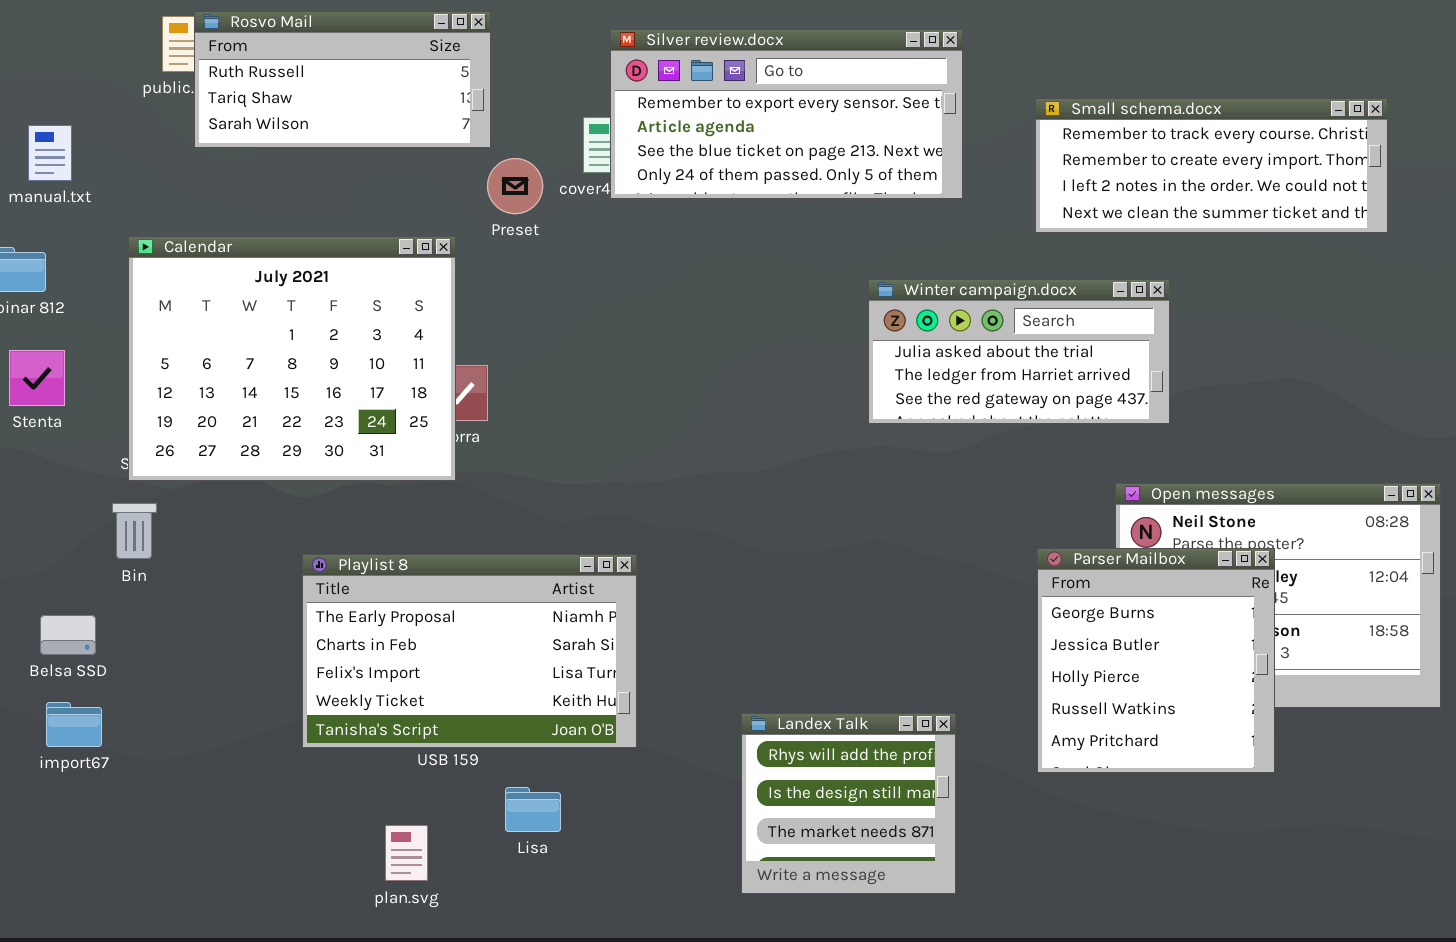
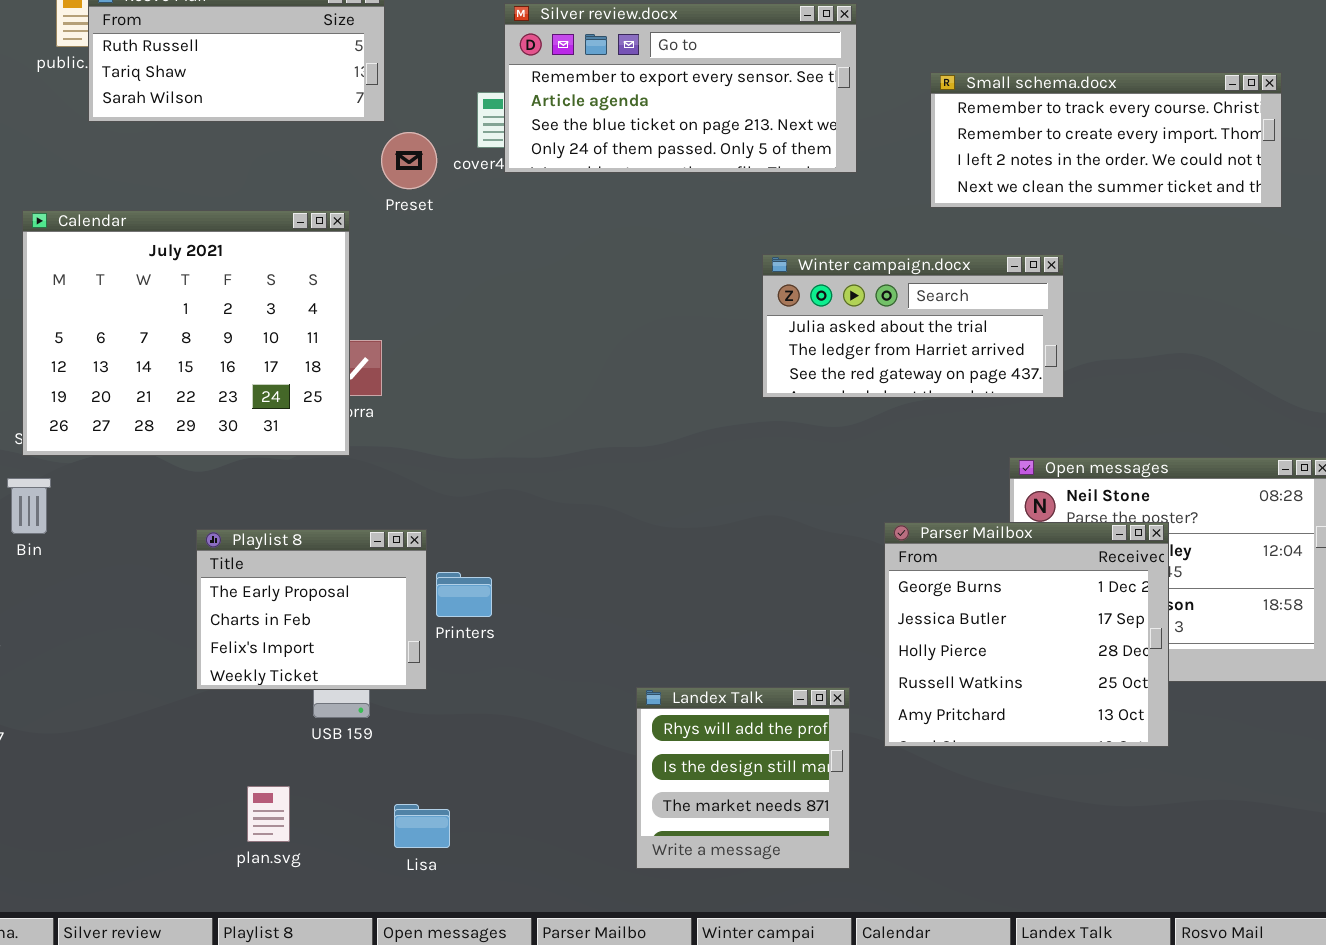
Parser Mailbox: [1037,548,1275,773] -> [884,522,1169,747], resized
Playlist 8: [302,554,637,748] -> [196,529,427,690], resized
Lisa: [505,787,561,832] -> [394,804,450,848], moved
plan.svg: [385,825,428,881] -> [247,786,290,842], moved

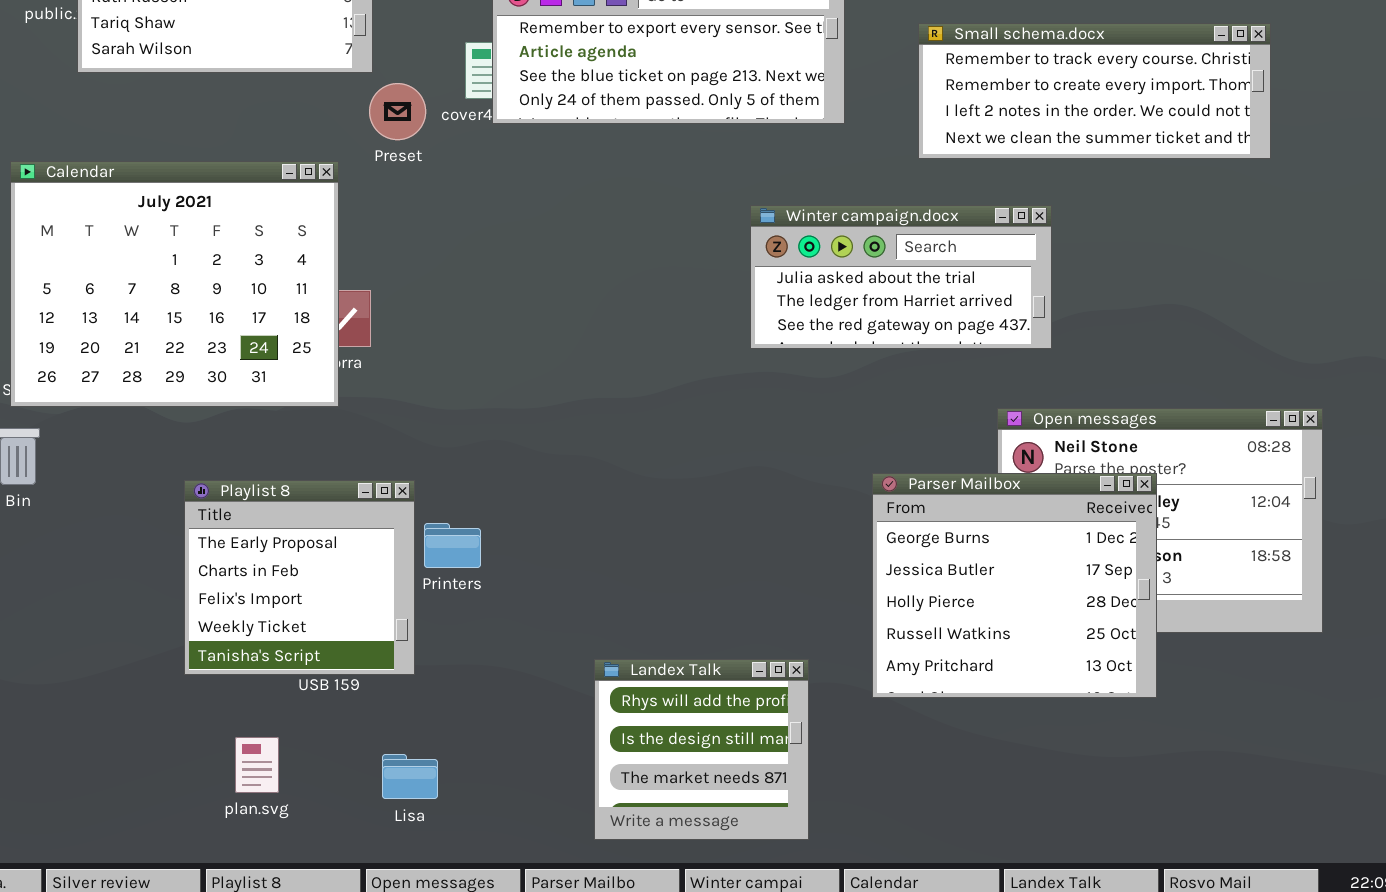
Playlist 8: [196,529,427,690] -> [184,480,415,675], resized
Landex Talk: [636,687,850,869] -> [594,659,809,840], moved

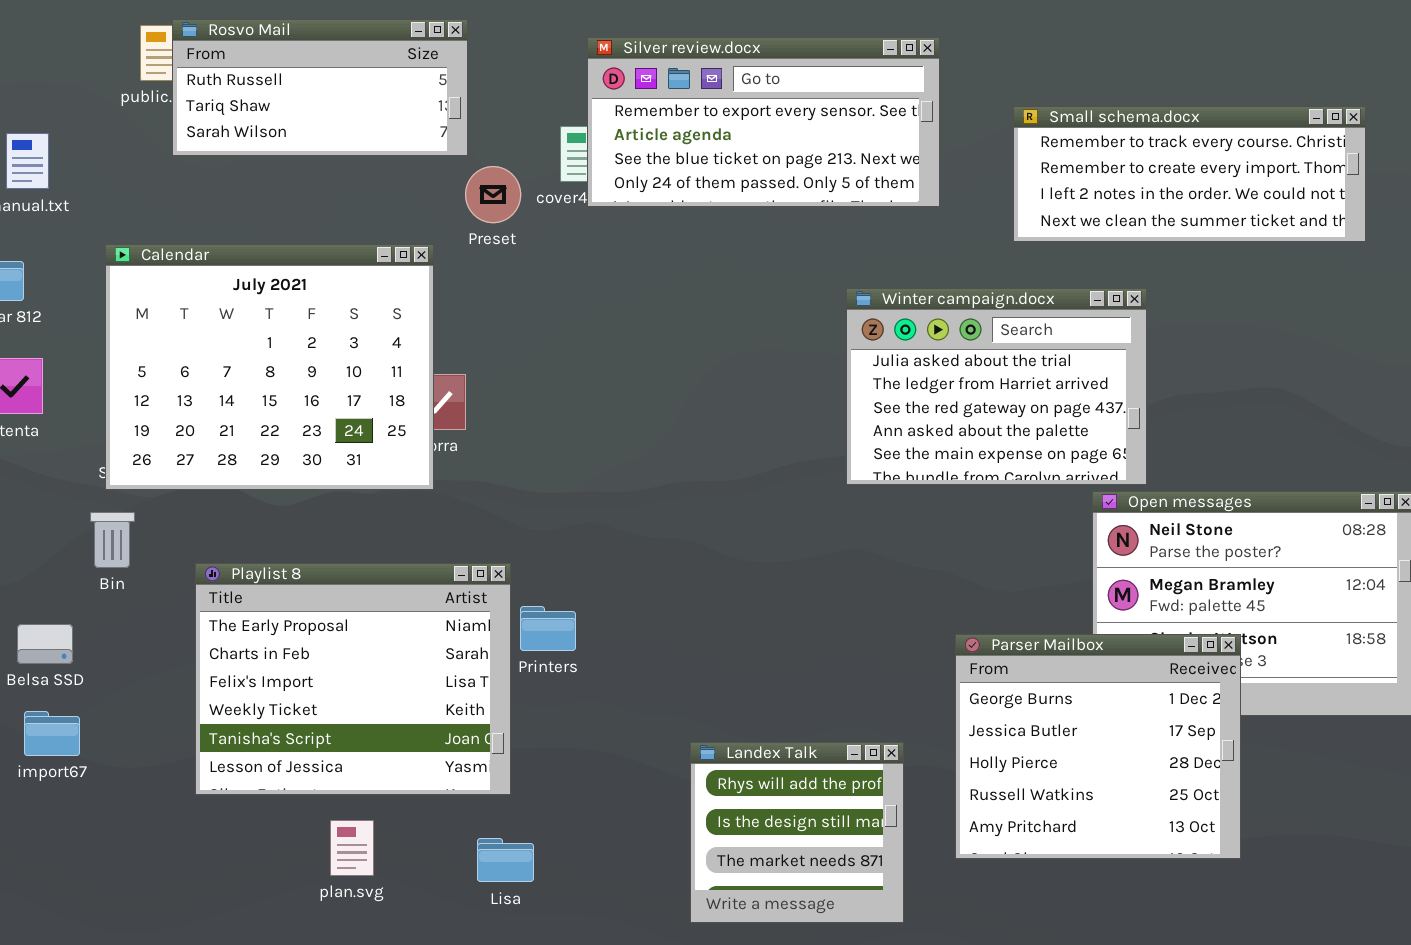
Winter campaign.docx: [750,205,1052,349] -> [846,288,1147,485], resized
Parser Mailbox: [872,473,1157,698] -> [955,634,1241,859], moved
Playlist 8: [184,480,415,675] -> [195,563,511,795], resized

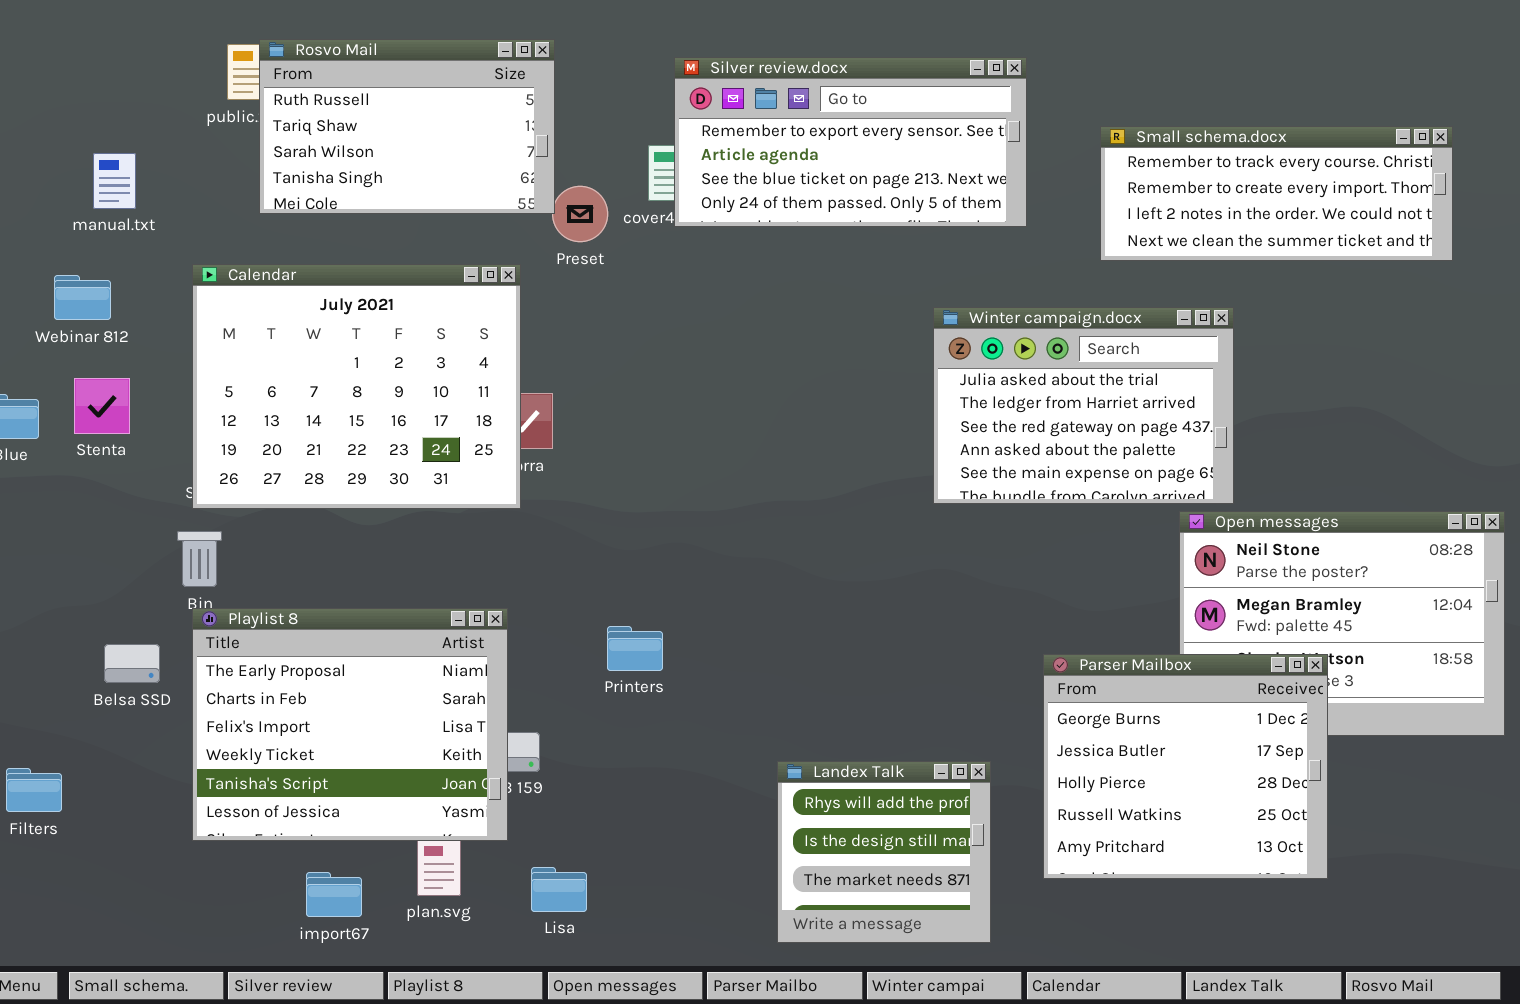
Rosvo Mail: [172,19,468,156] -> [259,39,555,214], resized
Playlist 8: [195,563,511,795] -> [192,608,508,841], moved
import67: [24,711,80,756] -> [306,872,362,917], moved
Lisa: [477,838,534,882] -> [531,867,587,912], moved

